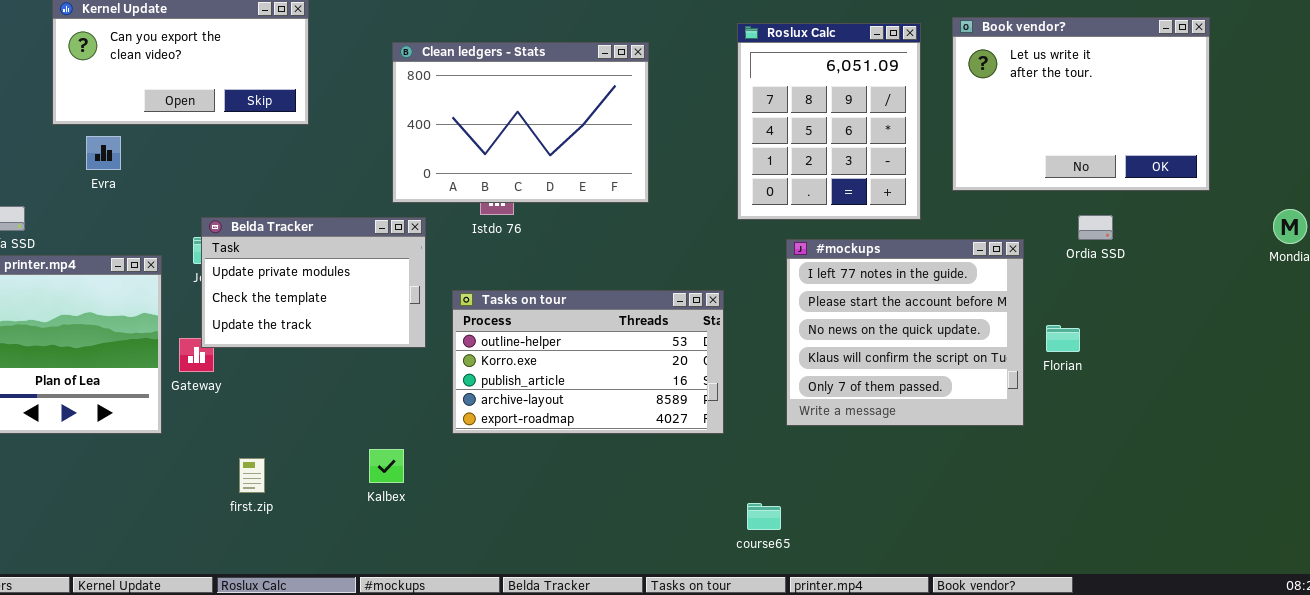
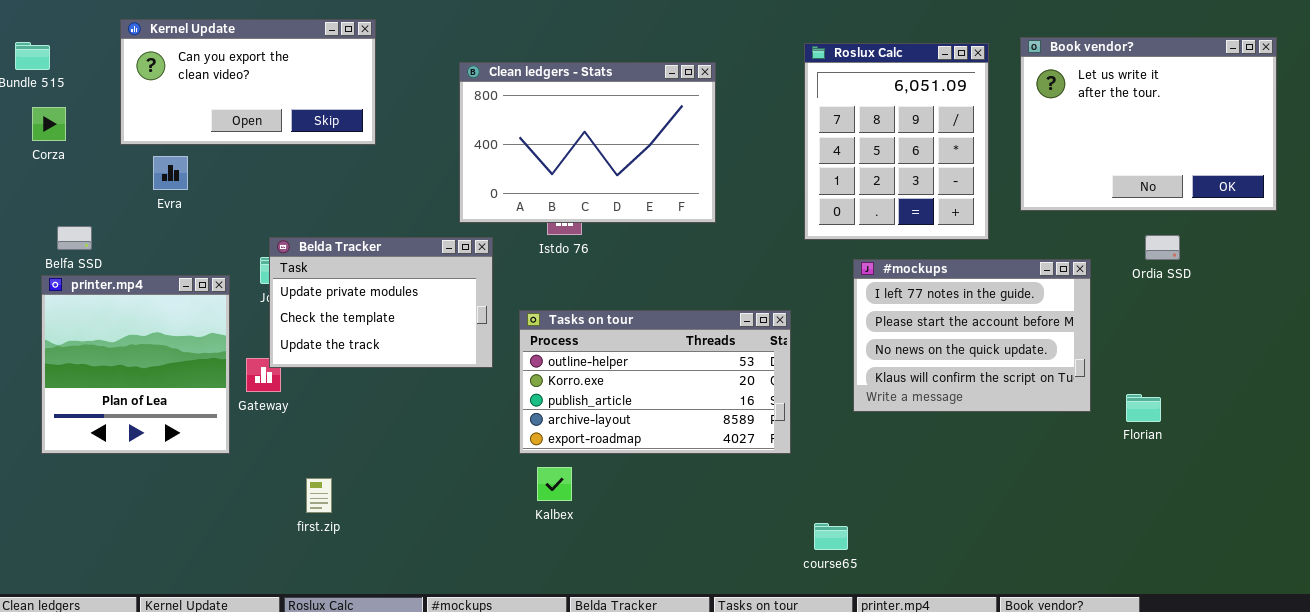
#mockups: [786,239,1024,426] -> [853,259,1091,412], resized
Florian: [1046,325,1080,352] -> [1126,394,1161,422], moved
Kalbex: [369,449,404,483] -> [537,467,572,501], moved

